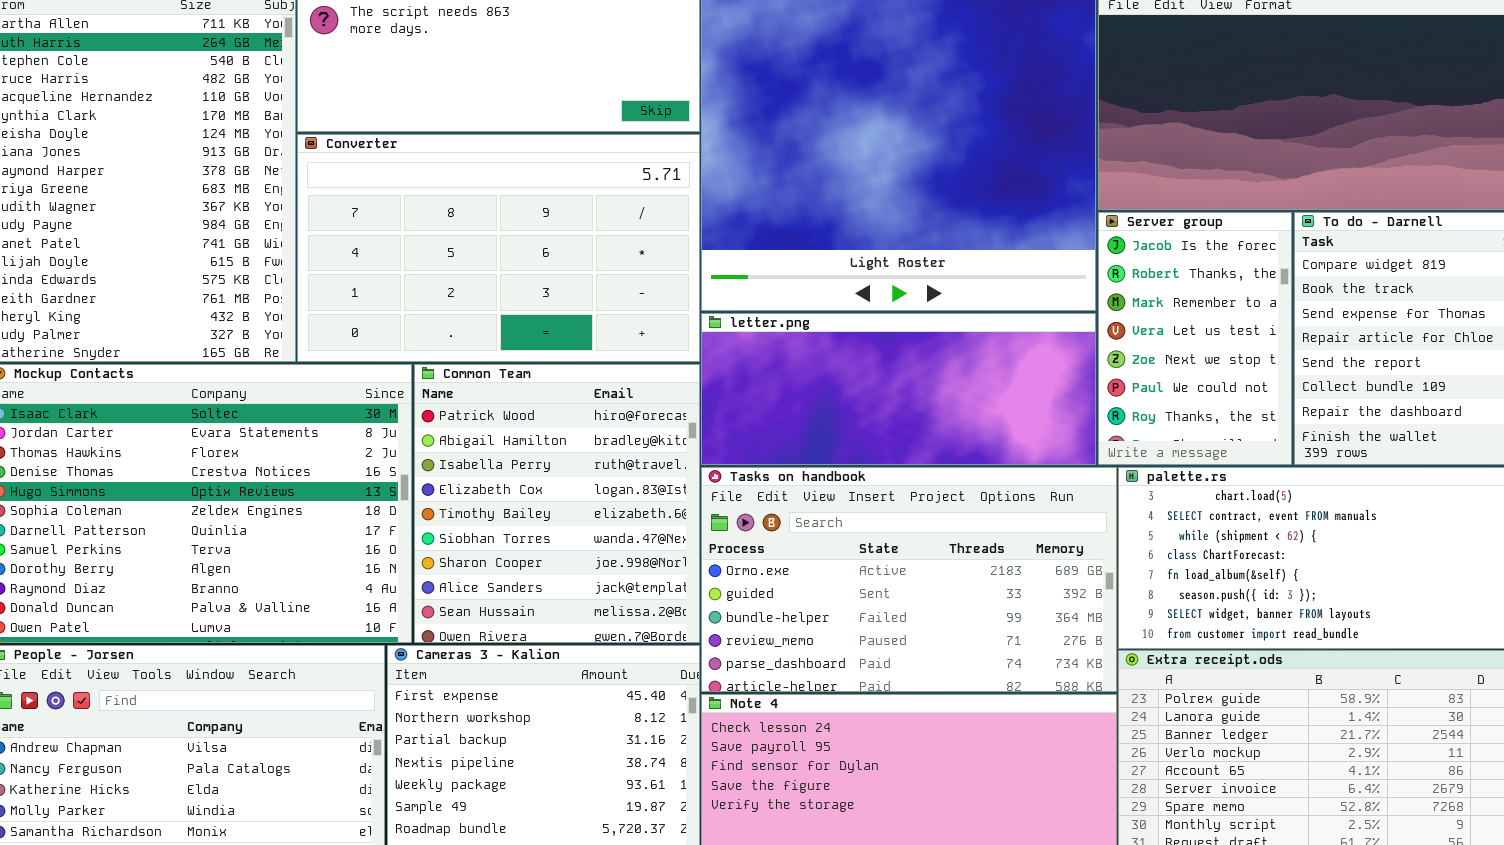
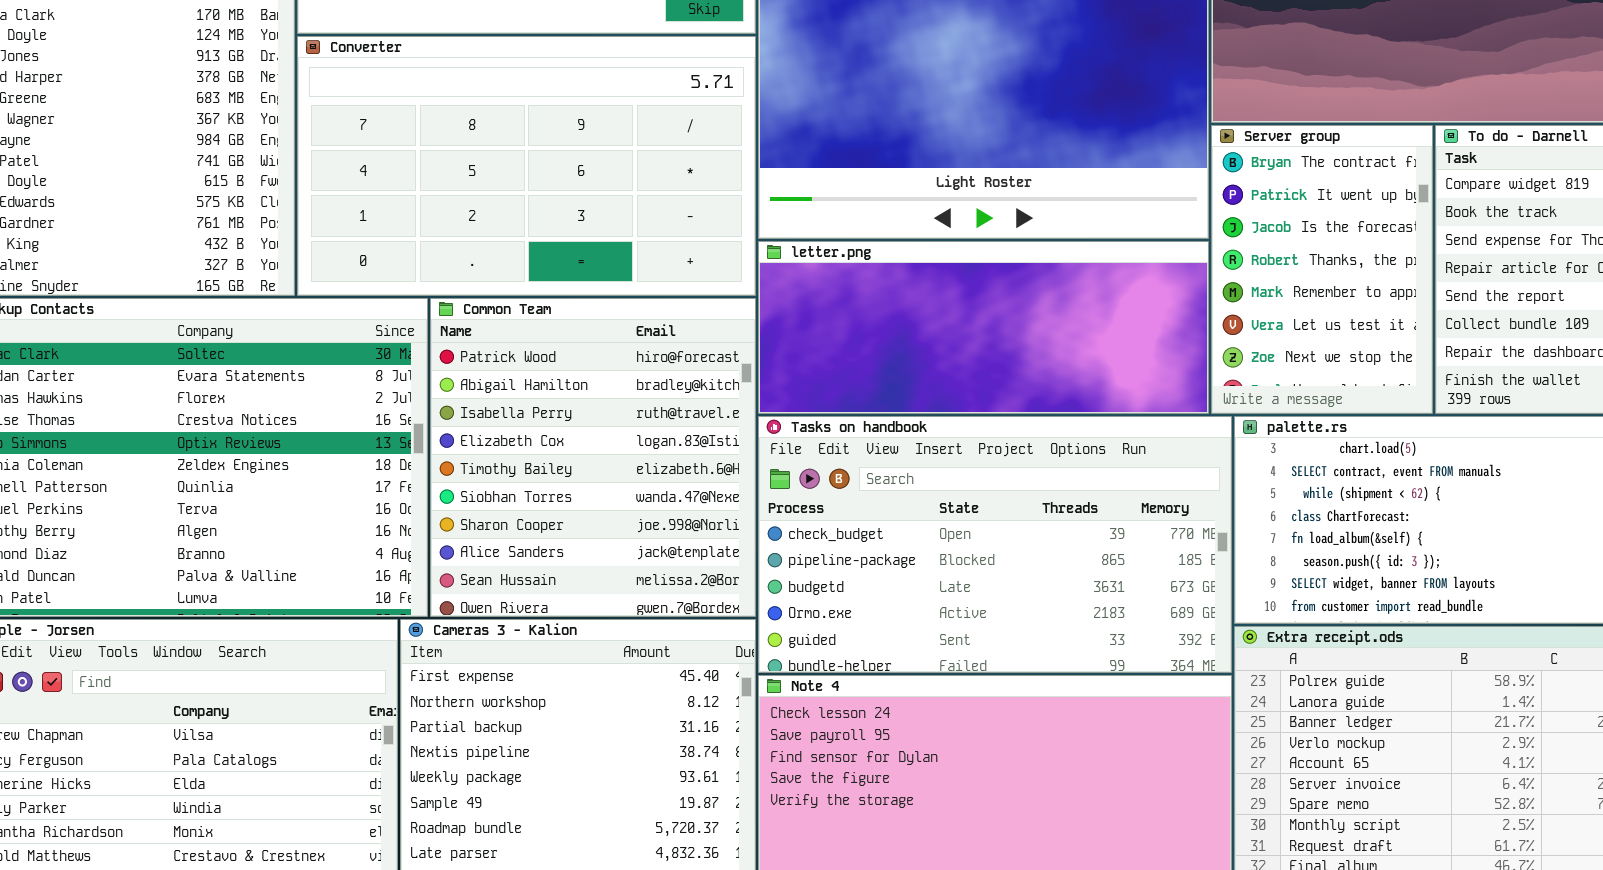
Server group: [1098,212,1292,465] -> [1211,125,1433,414], scrolled up 2 rows
Tasks on handbook: [701,467,1117,692] -> [758,416,1232,673], scrolled up 3 rows

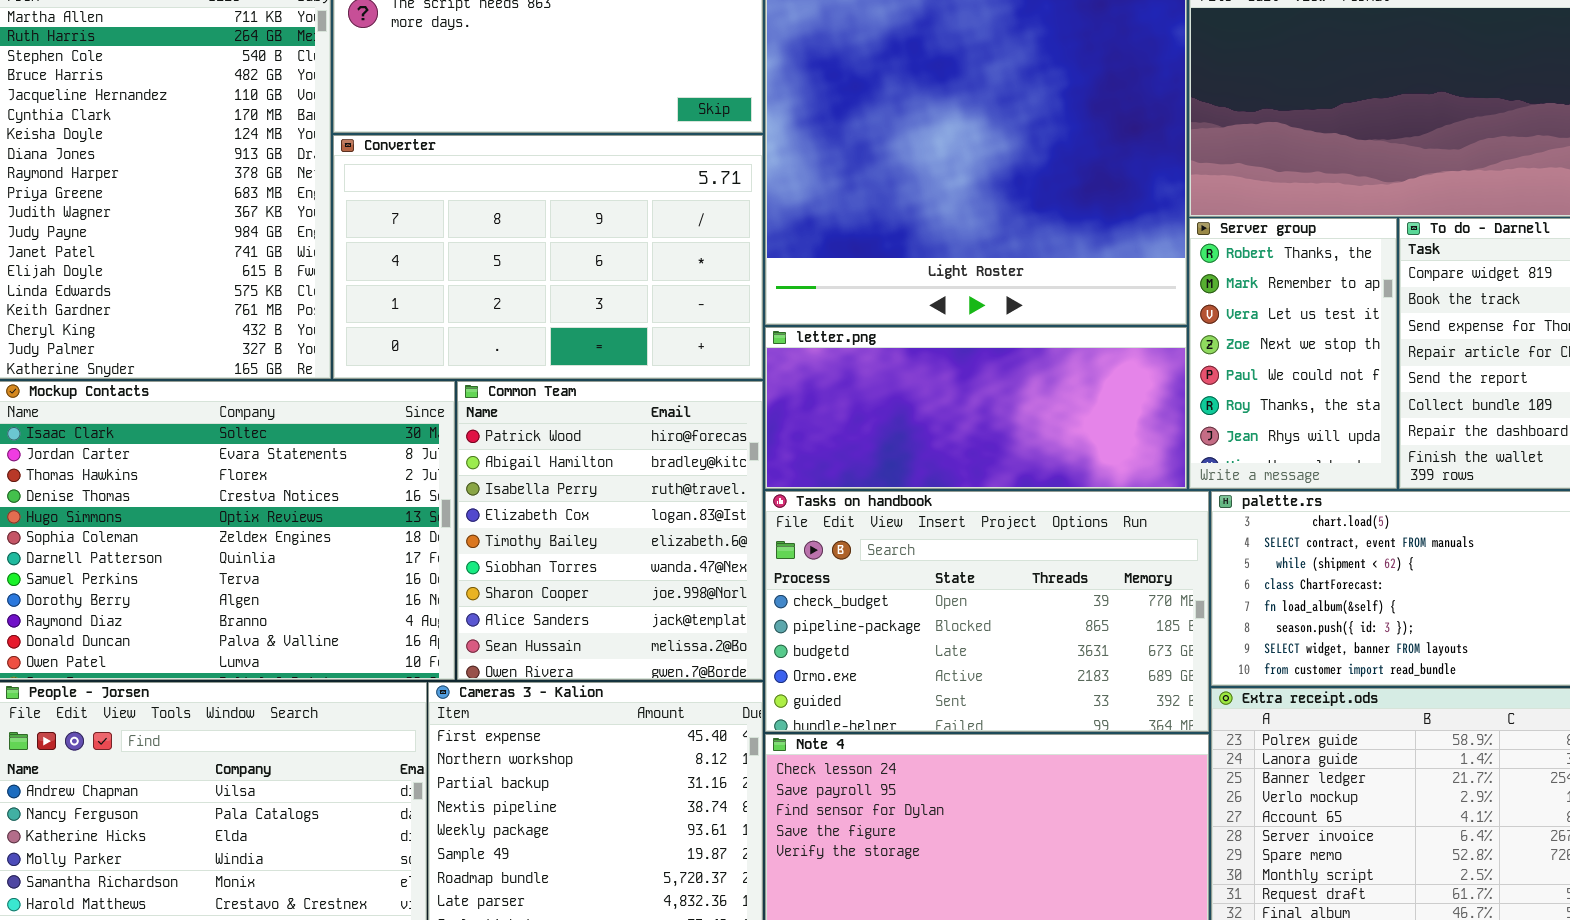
Server group: [1211,125,1433,414] -> [1189,218,1397,489], scrolled down 3 rows

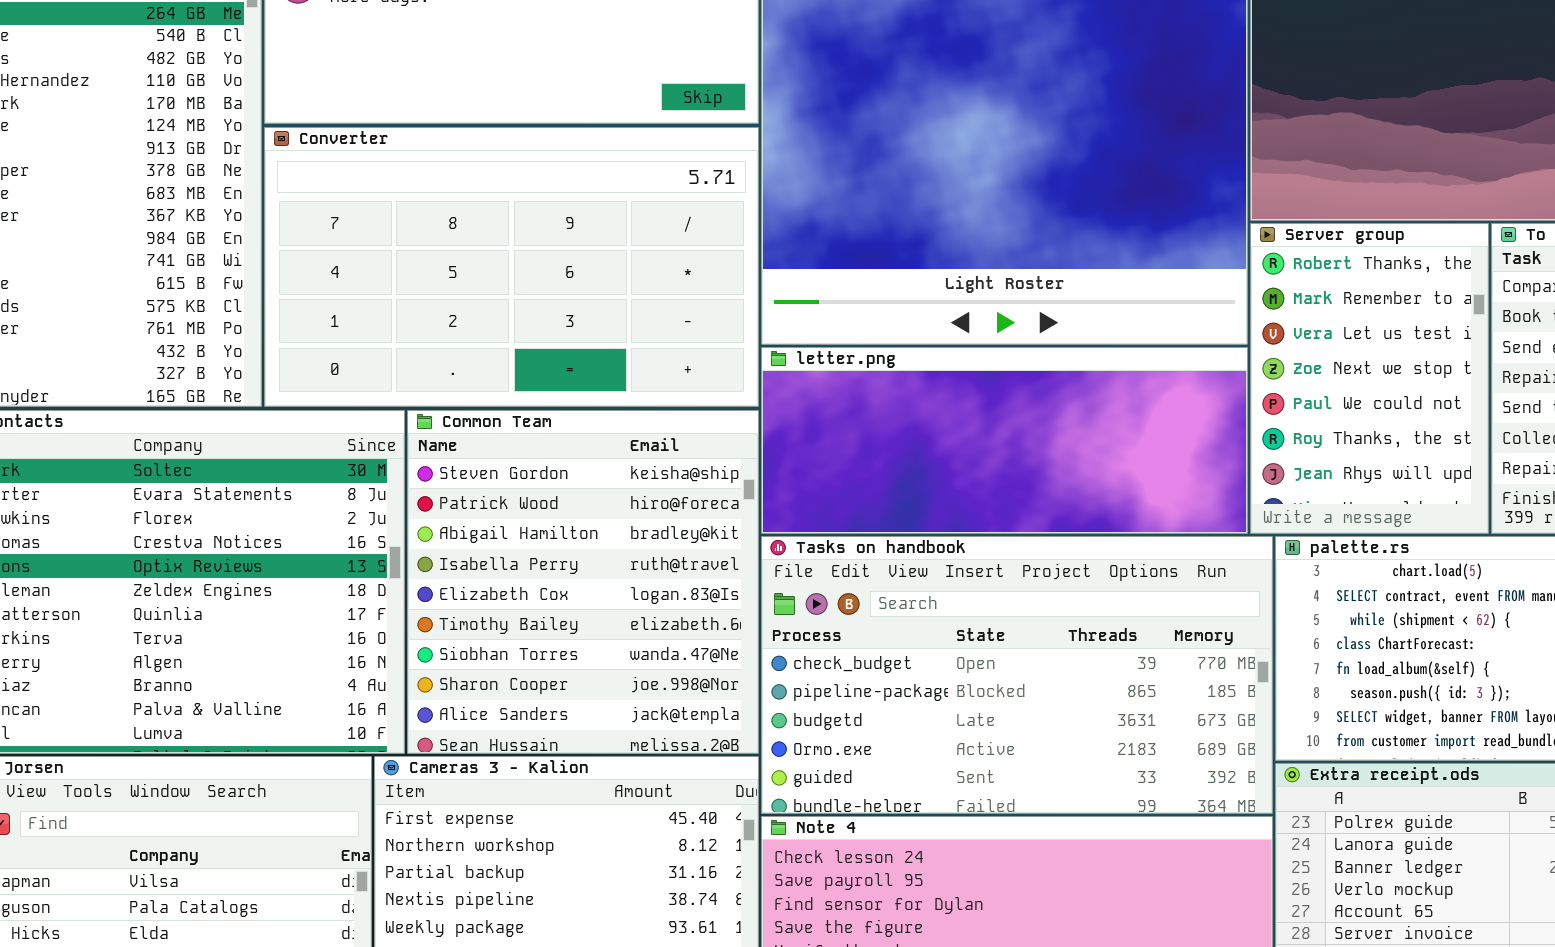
Common Team: [457,381,763,680] -> [407,410,759,754], scrolled up 1 row

